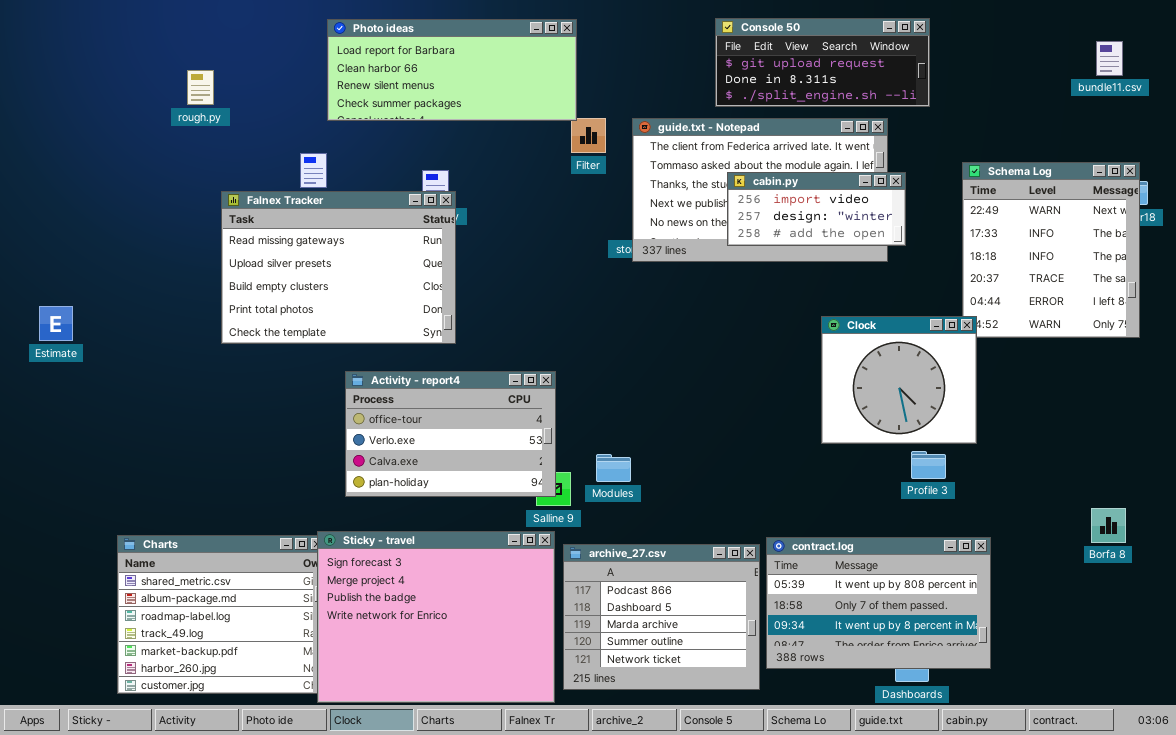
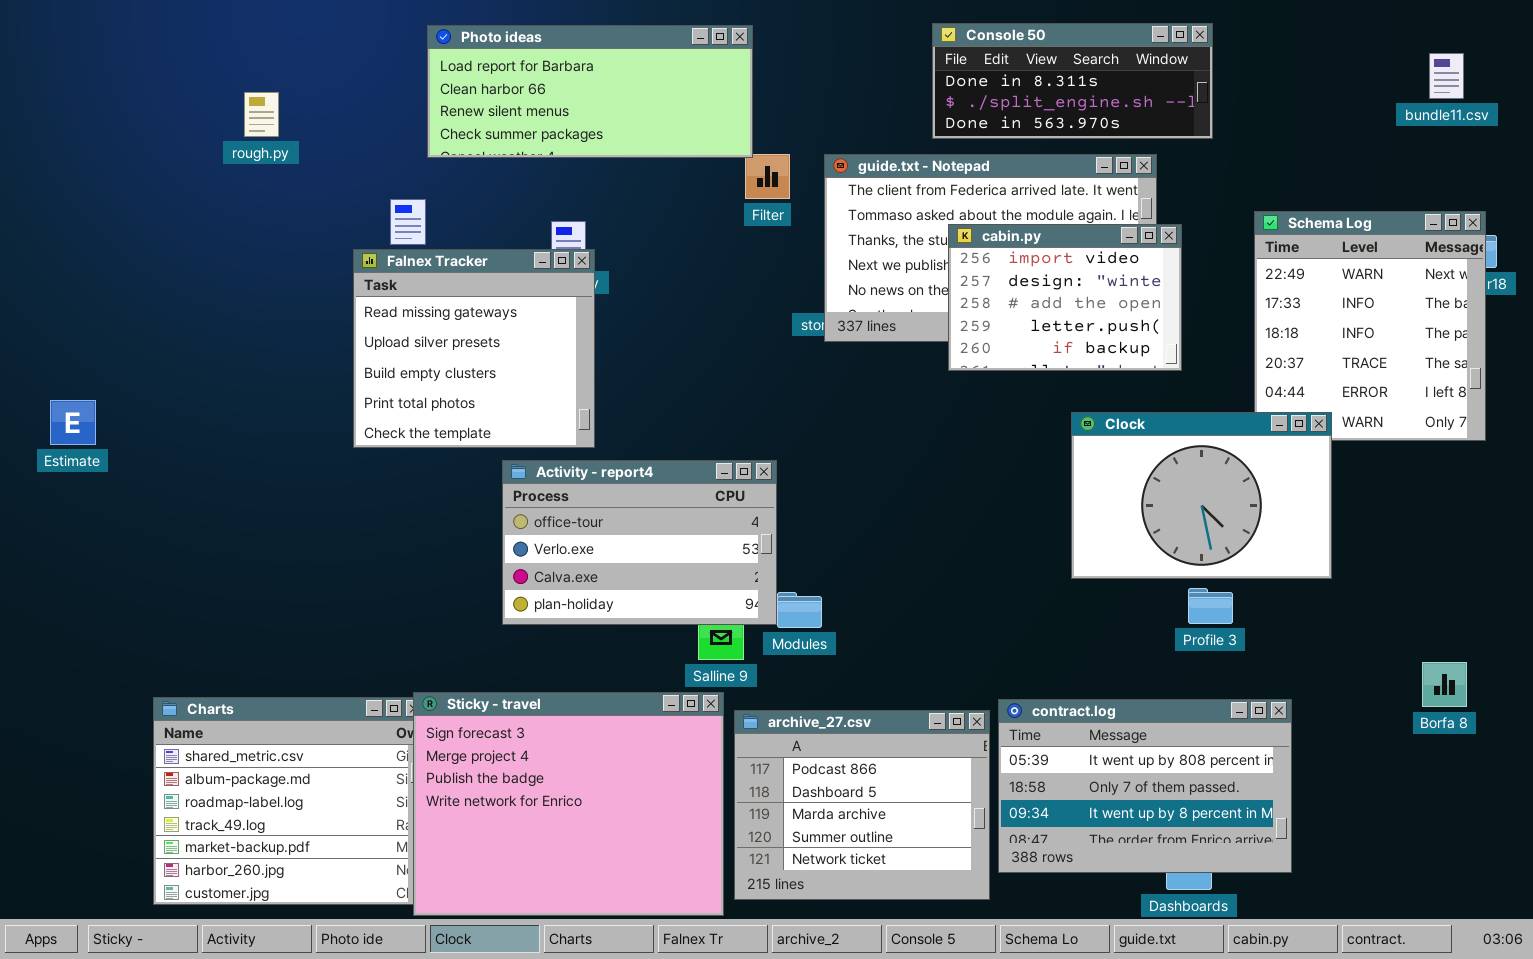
Console 50: [715,18,930,107] -> [932,23,1213,139], scrolled down 1 row
cabin.py: [727,172,906,246] -> [948,224,1182,371], resized
Falnex Tracker: [221,191,456,344] -> [353,249,595,448], resized
Clock: [821,316,977,444] -> [1071,412,1332,579], resized
Activity - report4: [345,371,556,497] -> [502,460,777,625], moved

